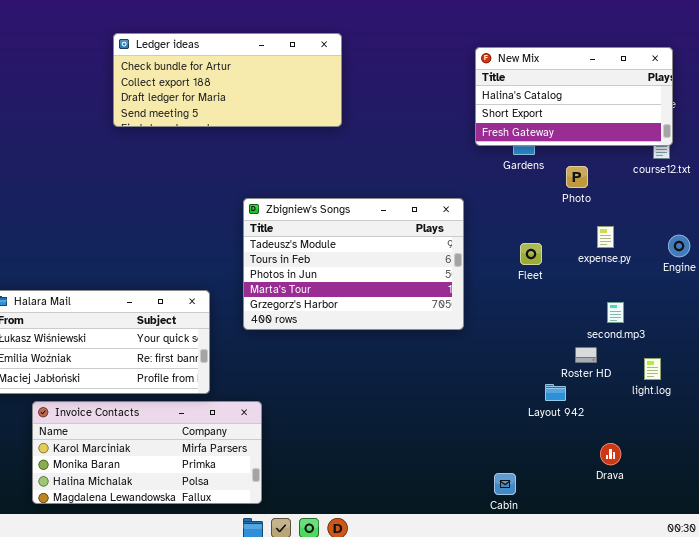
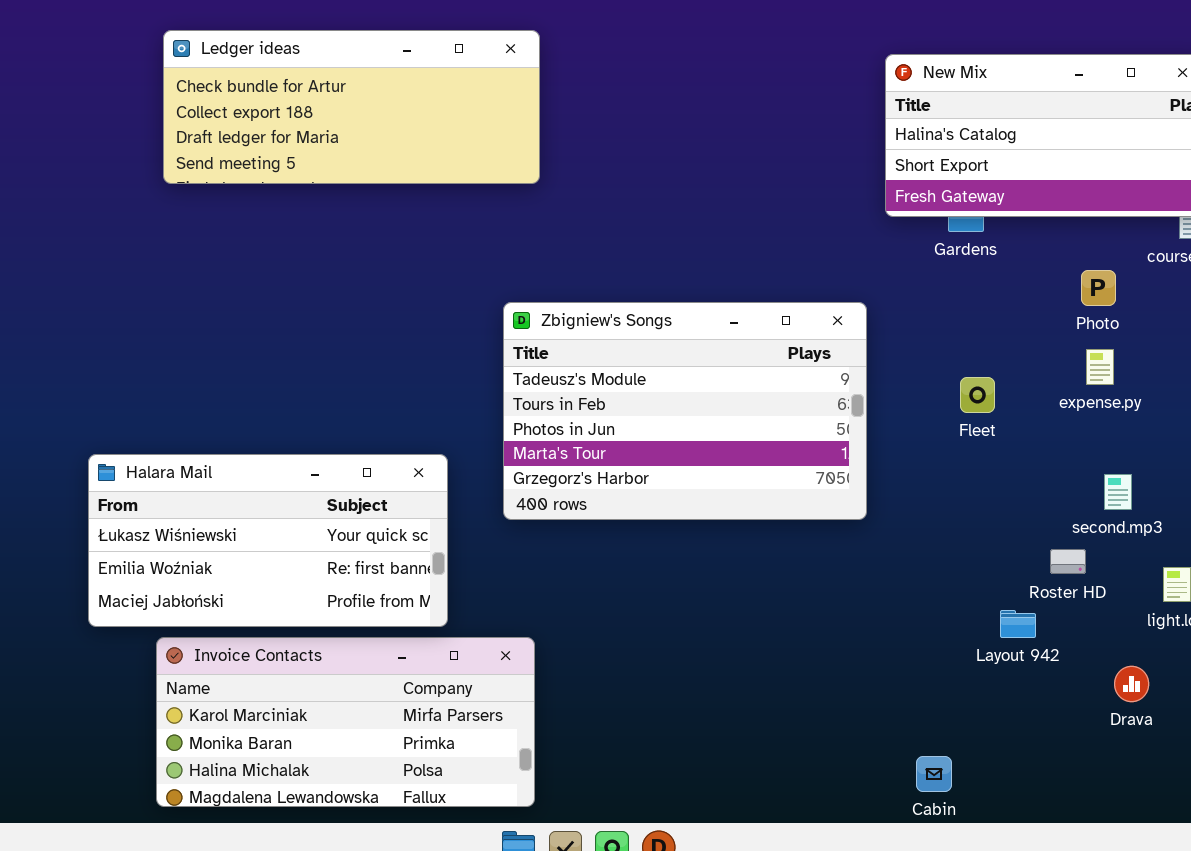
Ledger ideas: [113,33,342,127] -> [163,30,540,184], moved
Photo: [566,166,588,188] -> [1081,270,1116,306], moved
Drava: [600,443,621,465] -> [1114,666,1149,702], moved

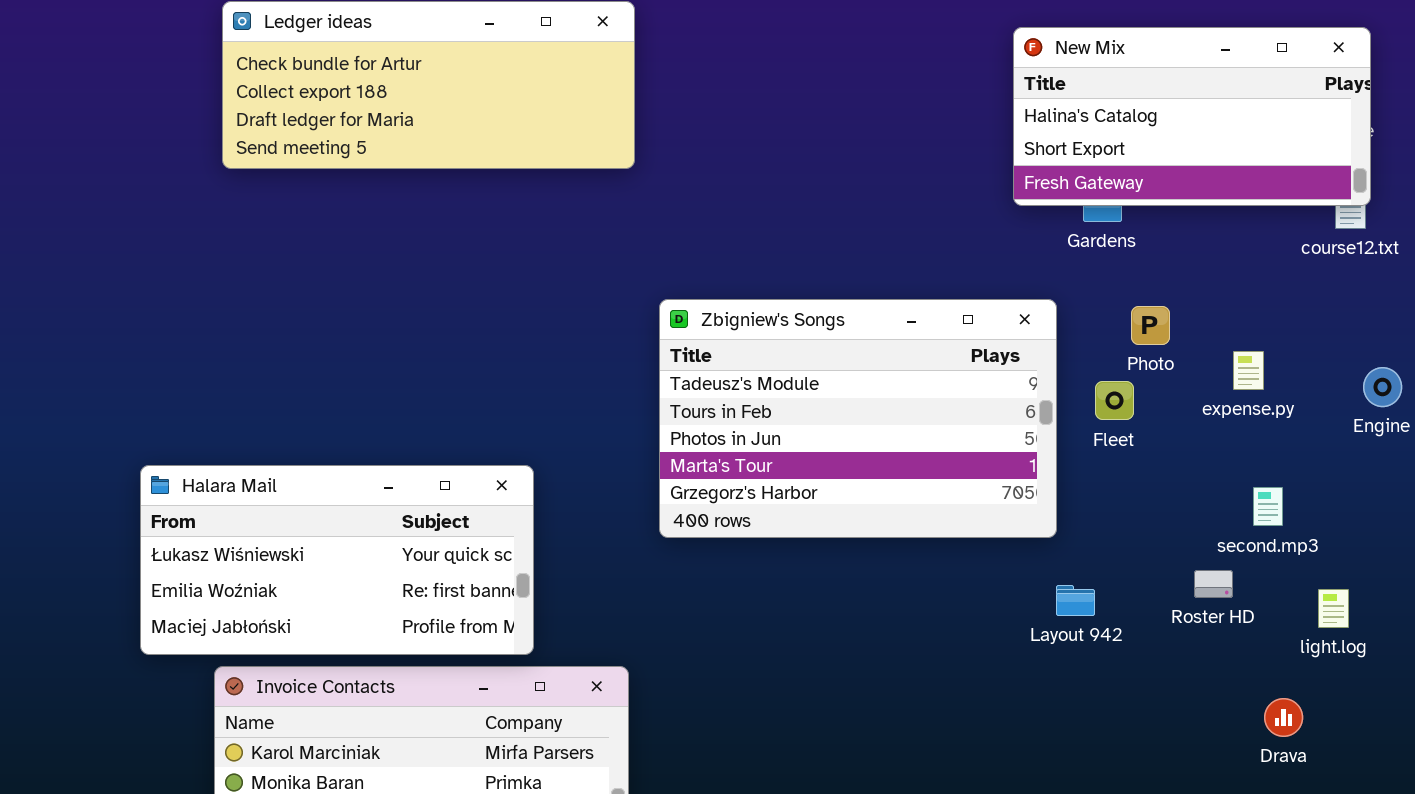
Photo: [1081,270,1116,306] -> [1131,306,1170,345], moved
Zbigniew's Songs: [503,302,867,520] -> [659,299,1057,538], moved
Layout 942: [1000,610,1036,638] -> [1056,585,1095,616], moved

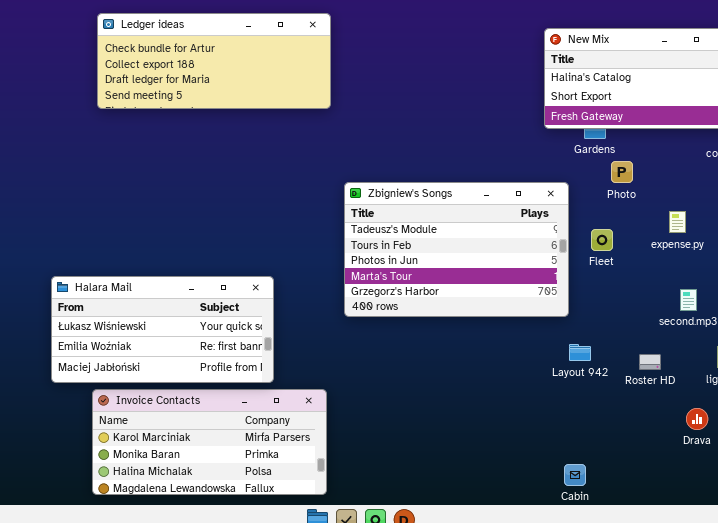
Photo: [1131,306,1170,345] -> [611,161,633,183], moved
Roster HD: [1194,570,1233,598] -> [639,354,661,370], moved

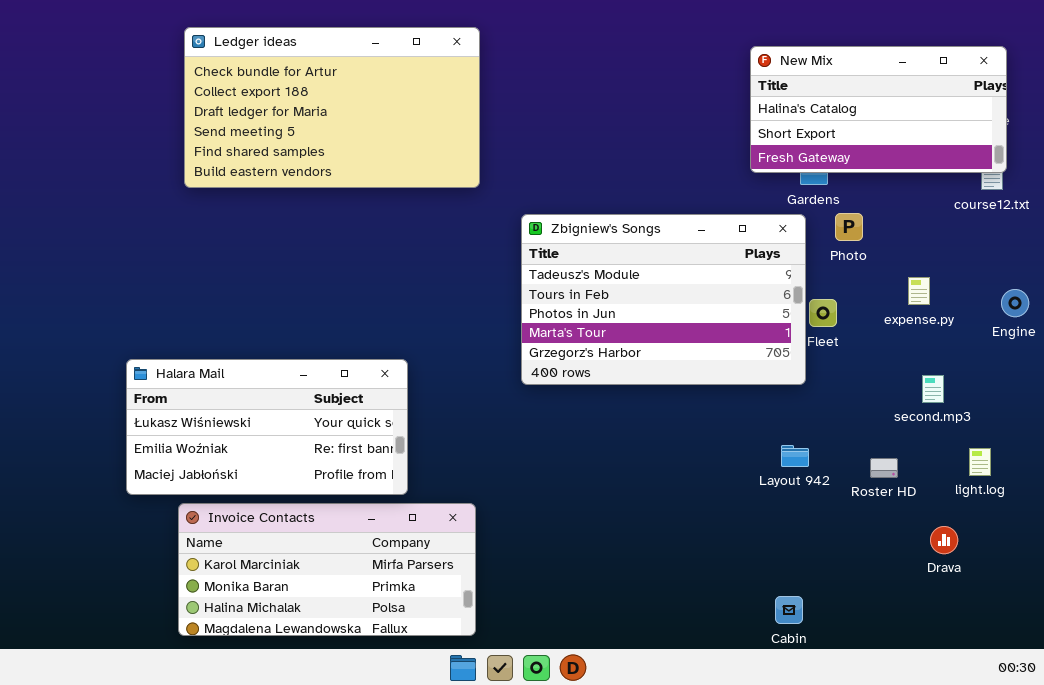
Ledger ideas: [97,13,331,109] -> [184,27,480,188], resized
Zbigniew's Songs: [344,182,569,317] -> [521,214,806,385], moved

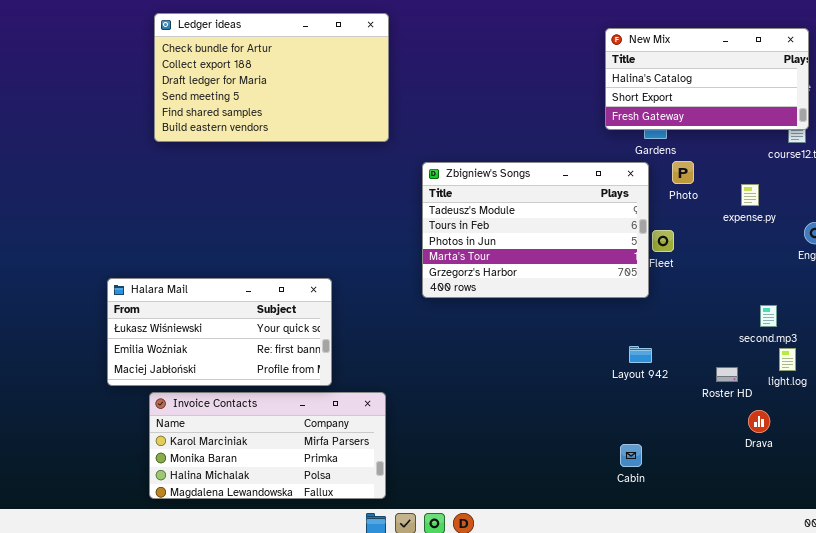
expense.py: [908,277,930,305] -> [741,184,759,206], moved
second.mp3: [922,375,944,403] -> [760,305,777,327], moved
Roster HD: [870,458,898,478] -> [716,367,738,382], moved
Cabin: [775,596,803,624] -> [620,444,642,467], moved

